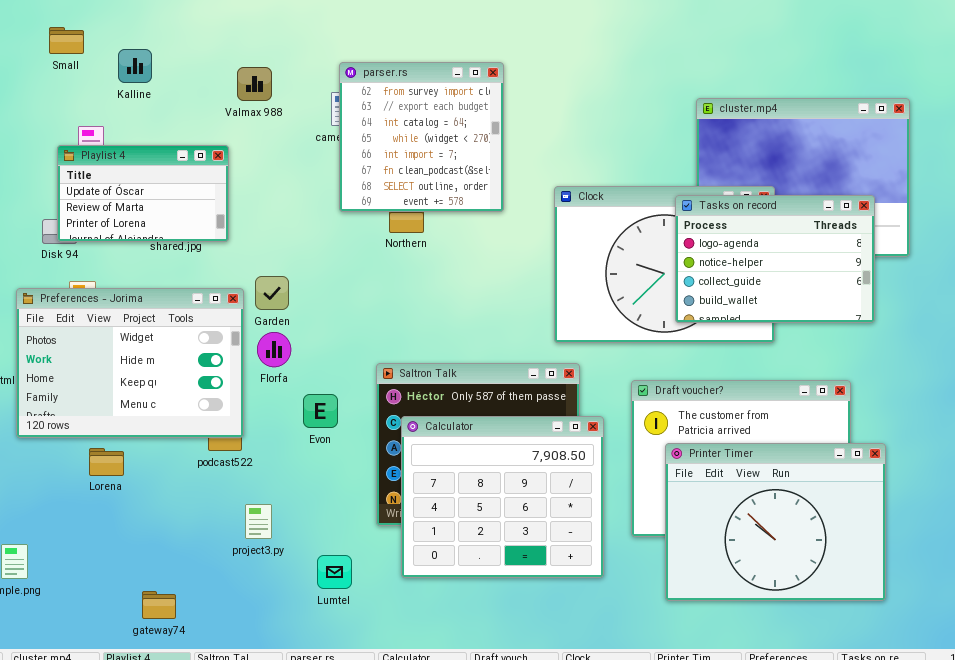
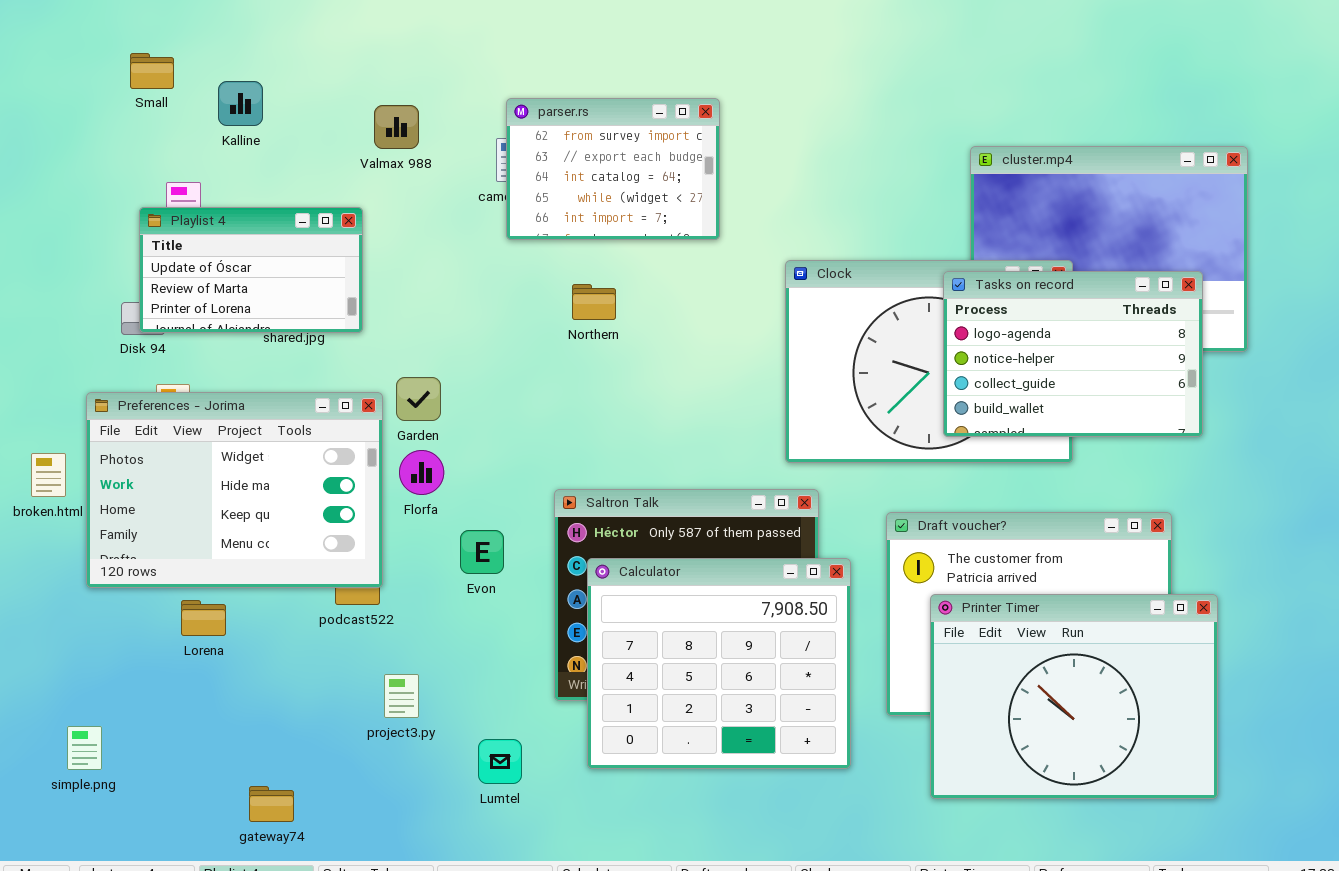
parser.rs: [339,62,504,212] -> [506,98,720,240], resized

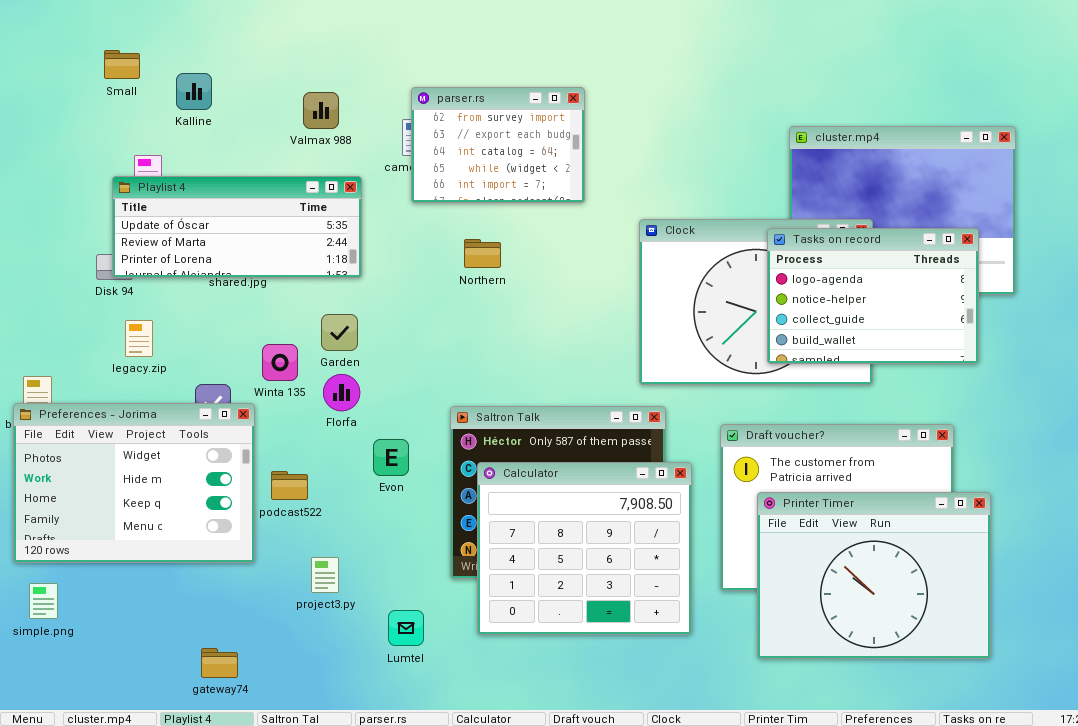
Playlist 4: [139,207,363,333] -> [112,176,362,278], resized
Preferences - Jorima: [86,392,383,588] -> [13,403,255,563], moved
simple.png: [67,726,102,770] -> [29,583,58,619], moved

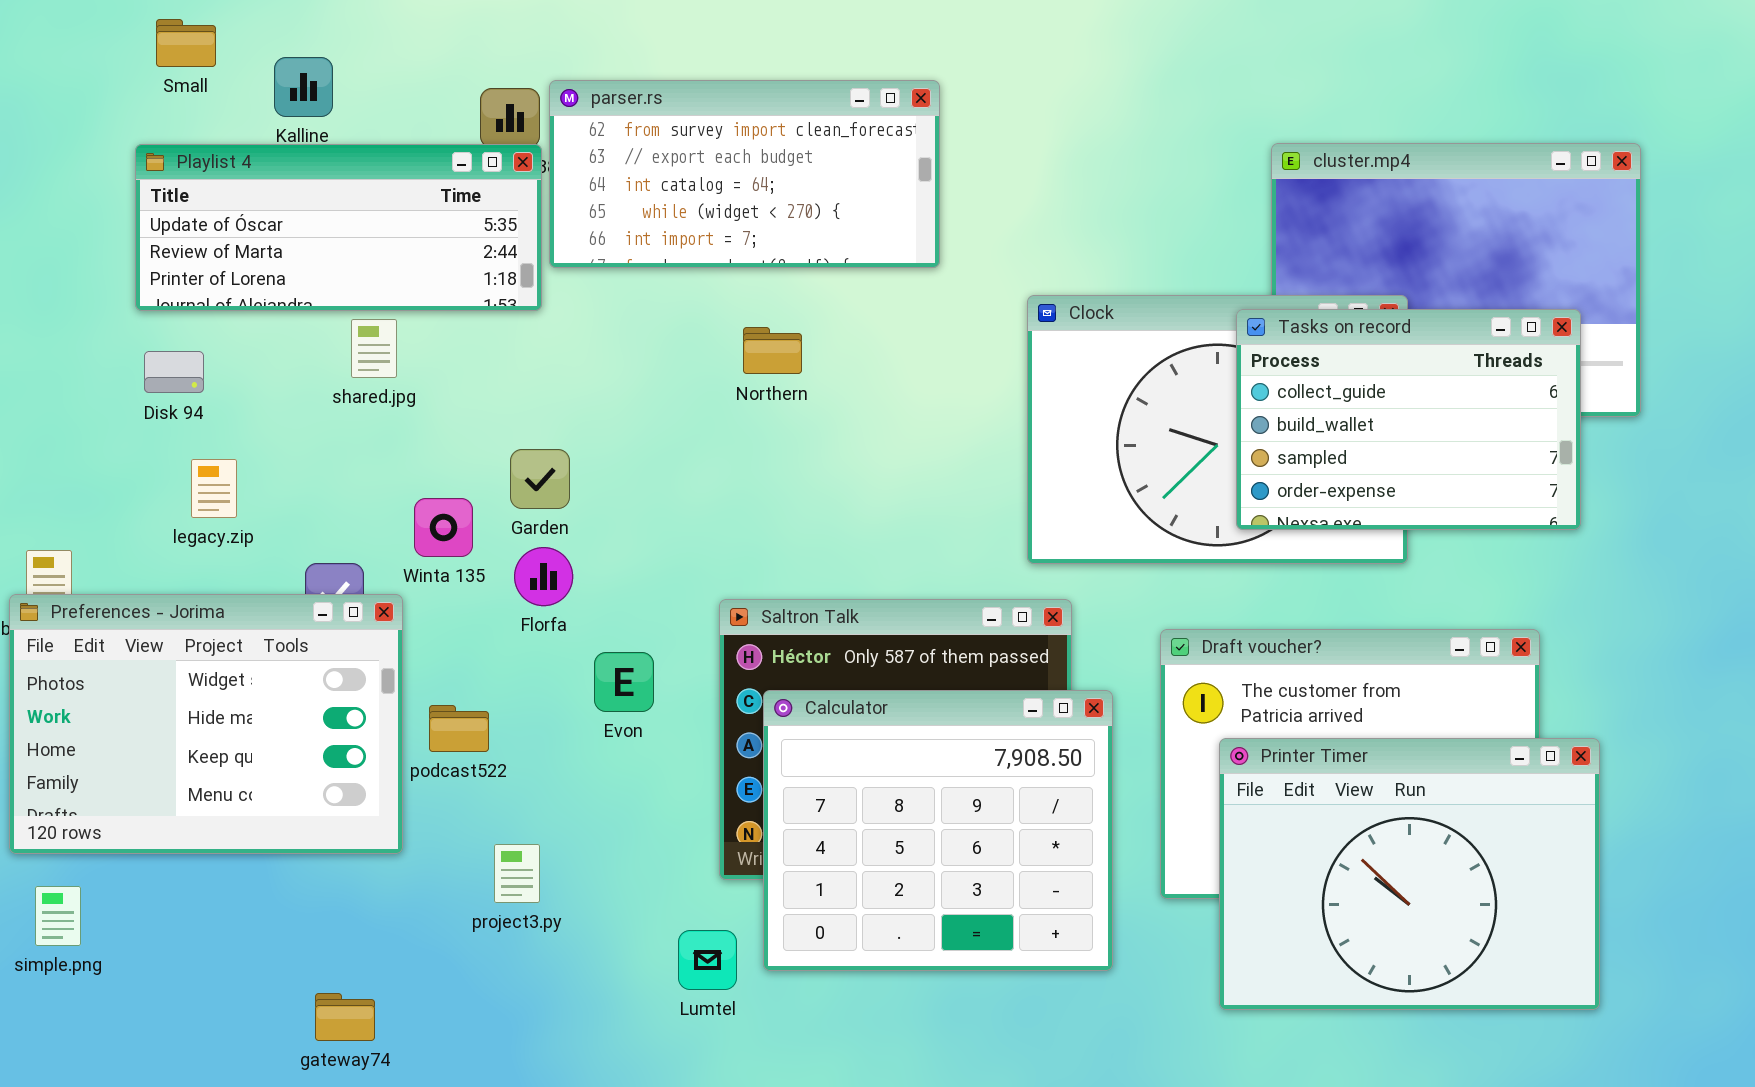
parser.rs: [411,87,585,203] -> [549,80,940,268], resized
Playlist 4: [112,176,362,278] -> [135,144,542,311], moved
Tasks on record: [767,228,979,364] -> [1236,309,1581,530], scrolled down 2 rows
Lumtel: [388,610,424,646] -> [678,930,737,990], moved

